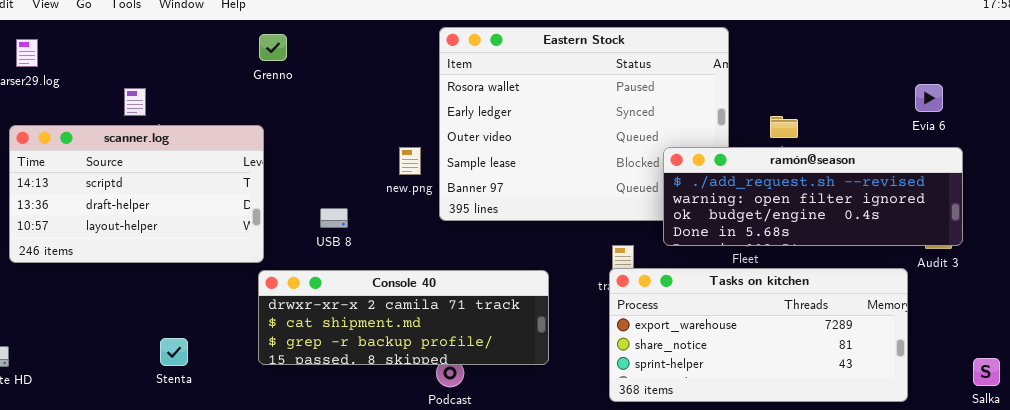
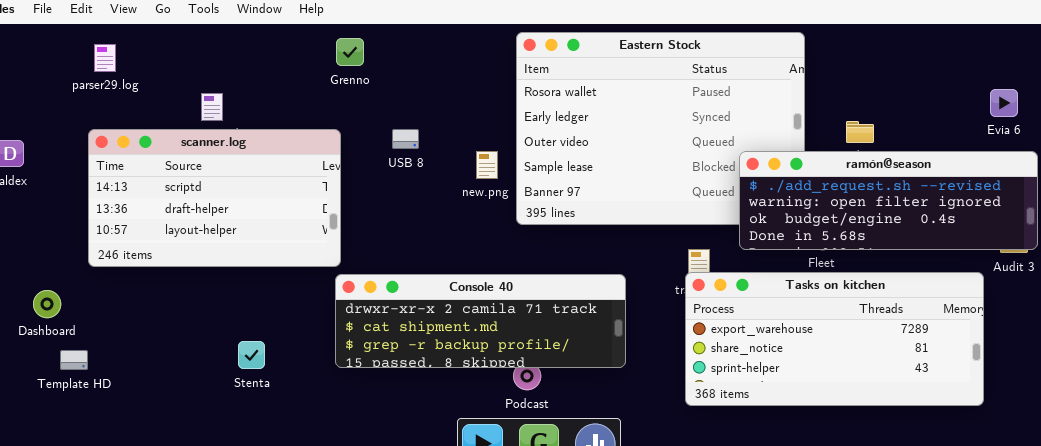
USB 8: [320,208,348,228] -> [392,129,419,149], moved

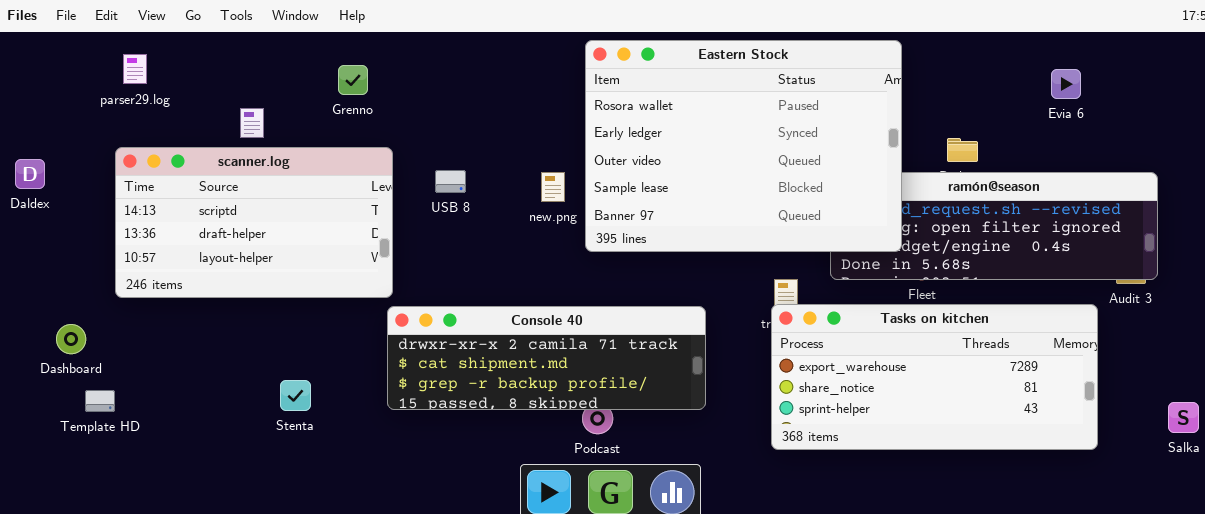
Eastern Stock: [516,32,805,225] -> [585,40,902,252], raised
Grenno: [336,38,364,66] -> [338,65,368,95], moved
Evia 6: [990,89,1018,117] -> [1051,69,1081,99], moved
USB 8: [392,129,419,149] -> [435,170,466,193], moved

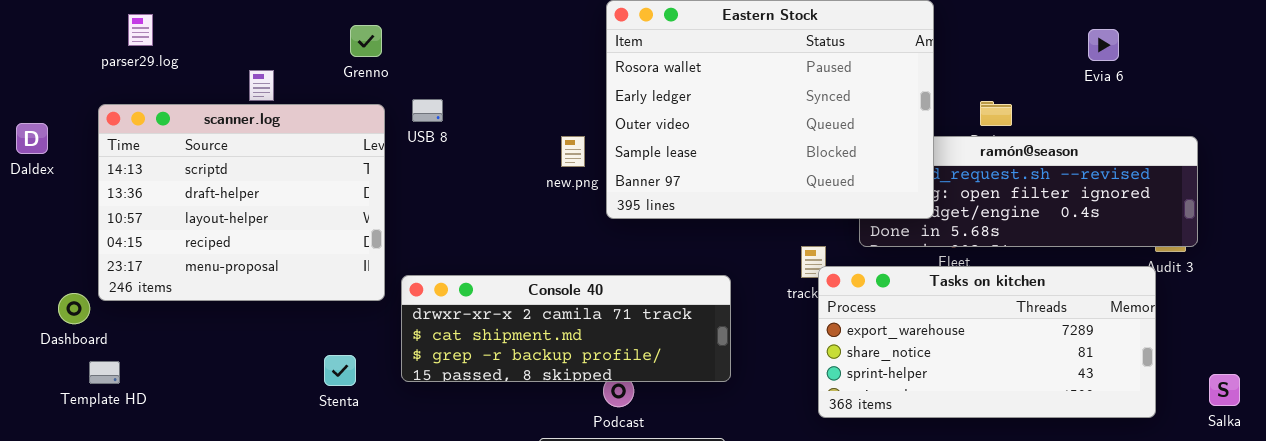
scanner.log: [115,147,393,298] -> [98,104,385,301], moved, resized
USB 8: [435,170,466,193] -> [412,99,443,122], moved
Tasks on kitchen: [771,304,1098,450] -> [818,266,1156,418], moved
Stenta: [280,380,311,411] -> [324,355,356,386], moved

